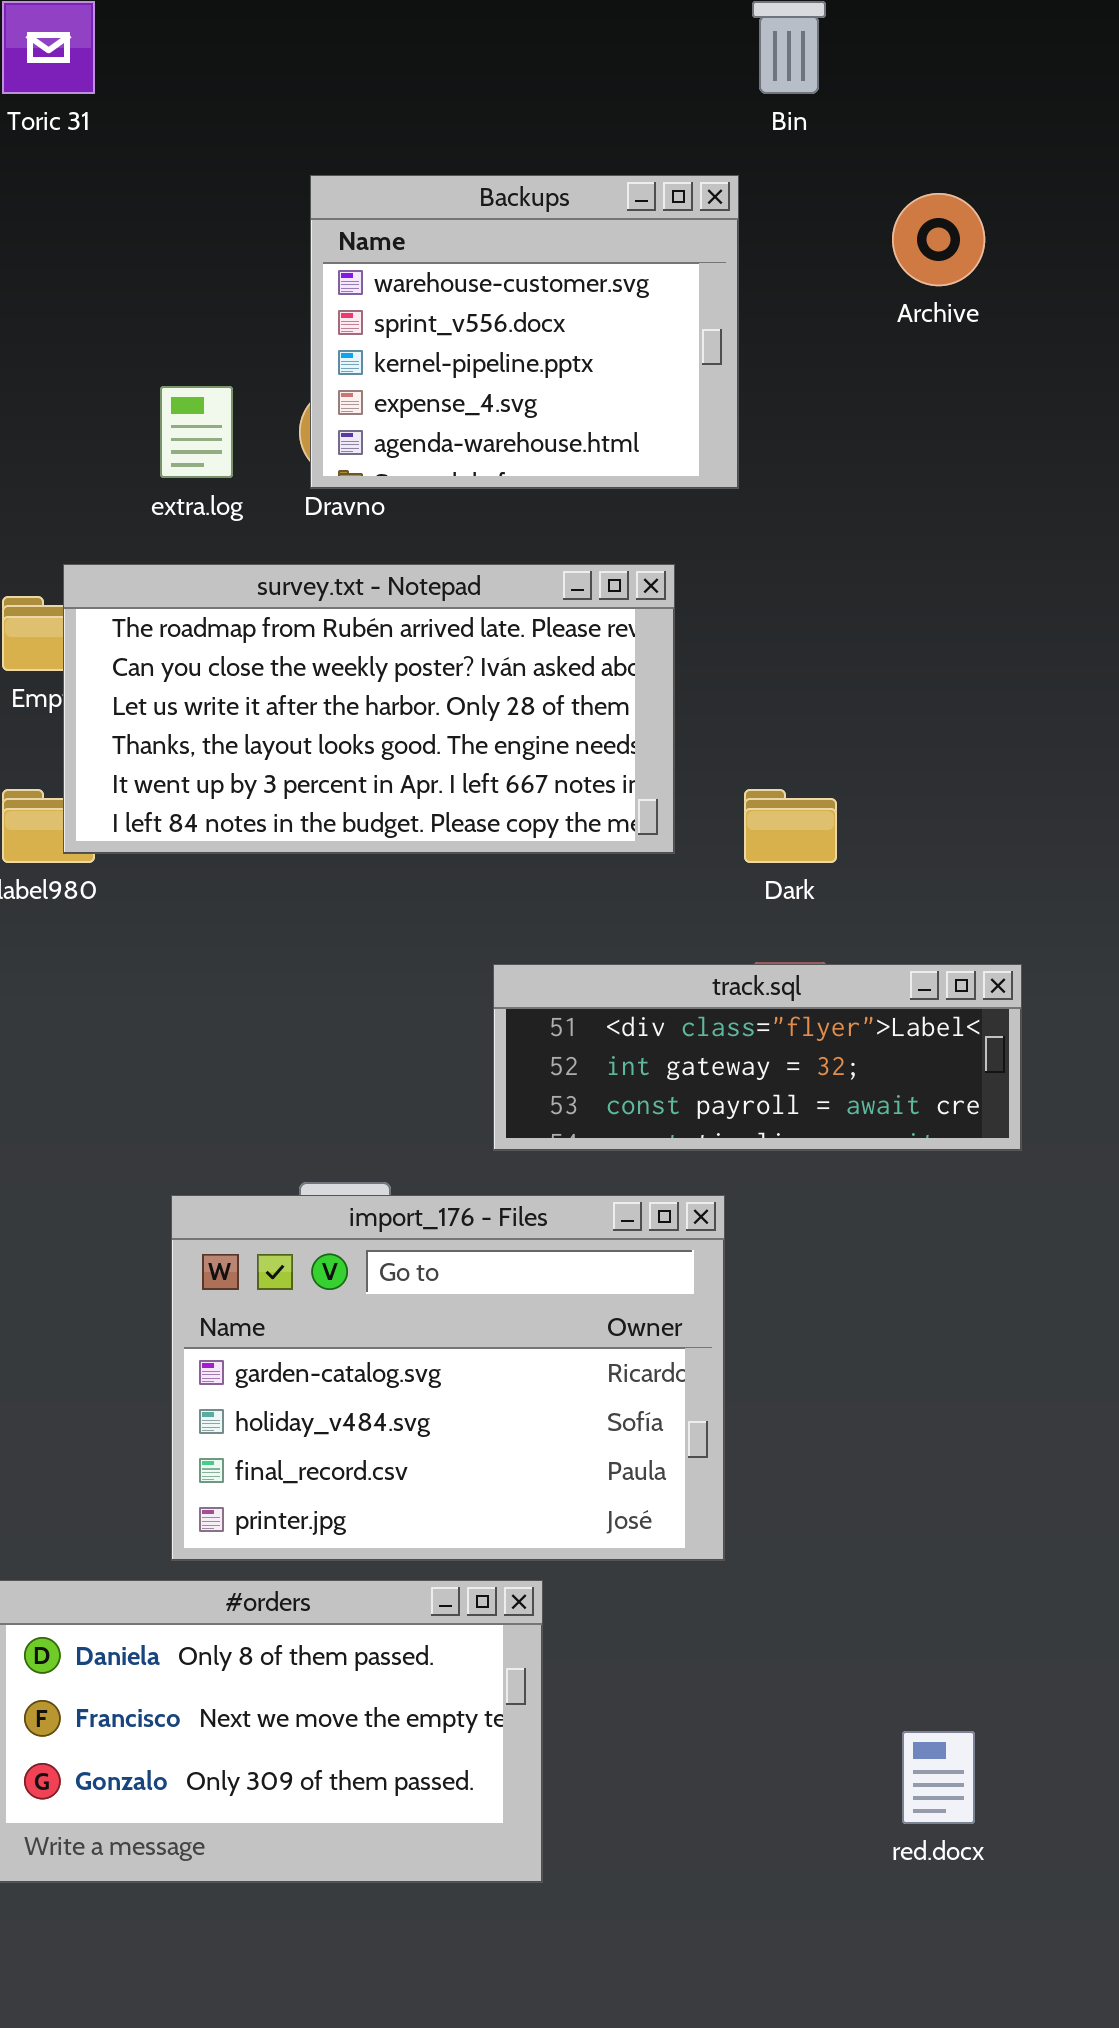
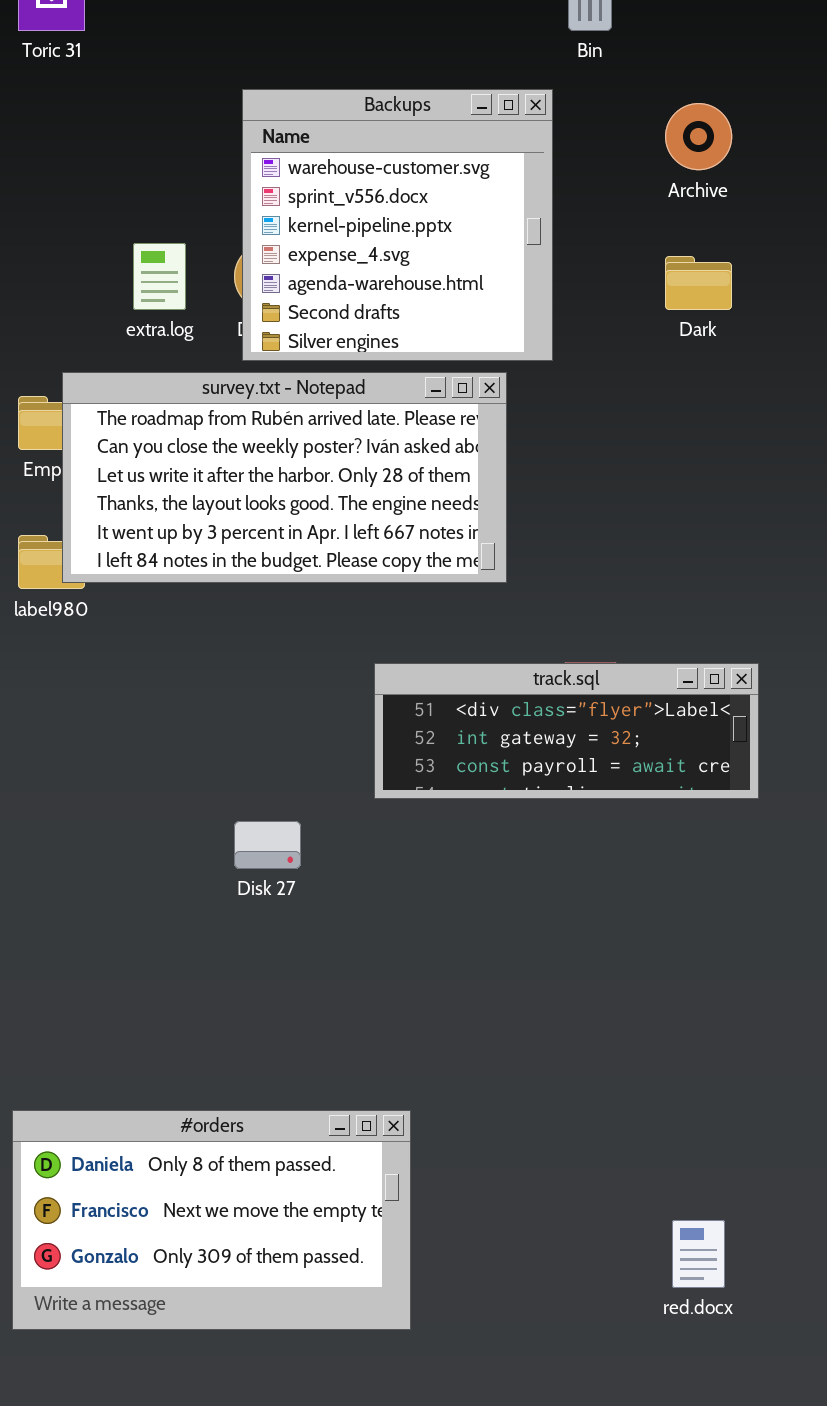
Backups: [310,175,739,489] -> [242,89,553,361], resized
Dark: [744,789,837,863] -> [665,256,732,310], moved
import_176 - Files: [171,1195,725,1561] -> none, closed

